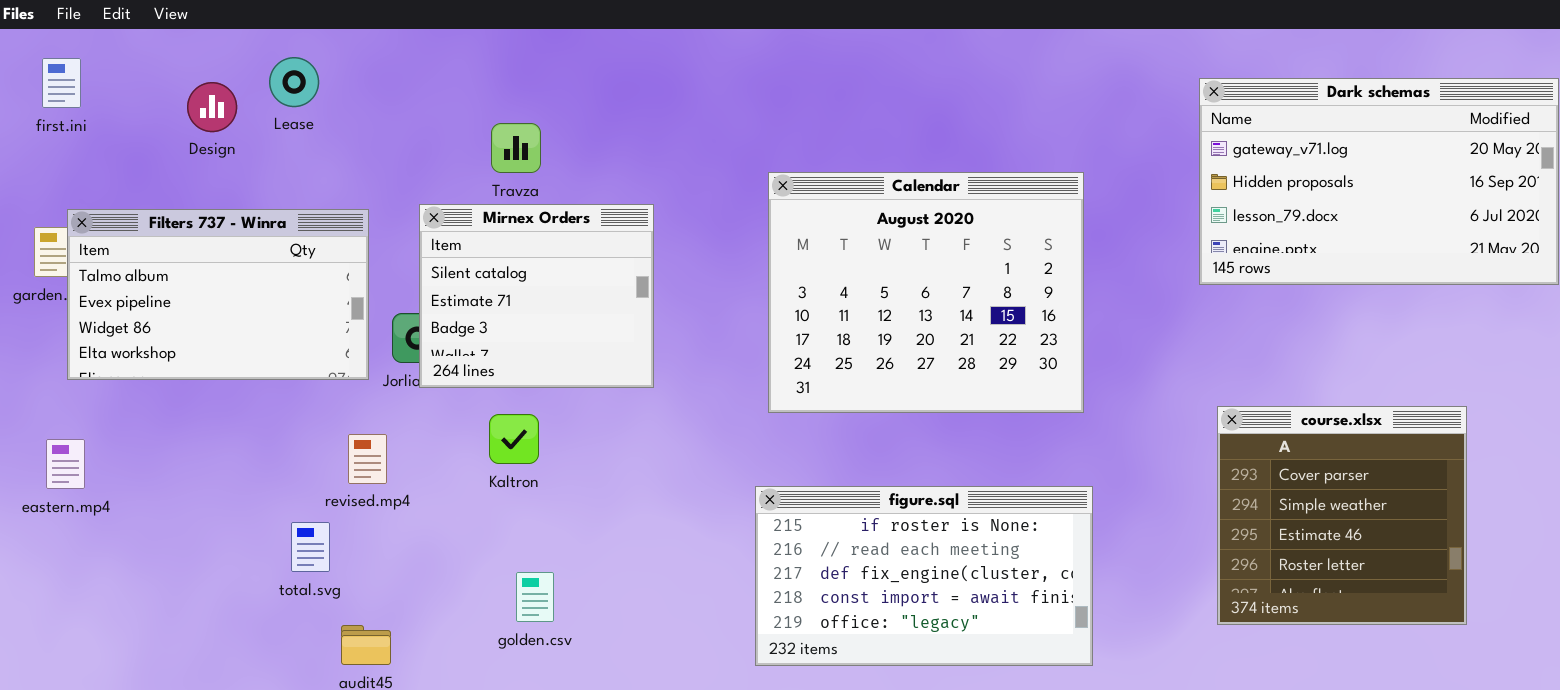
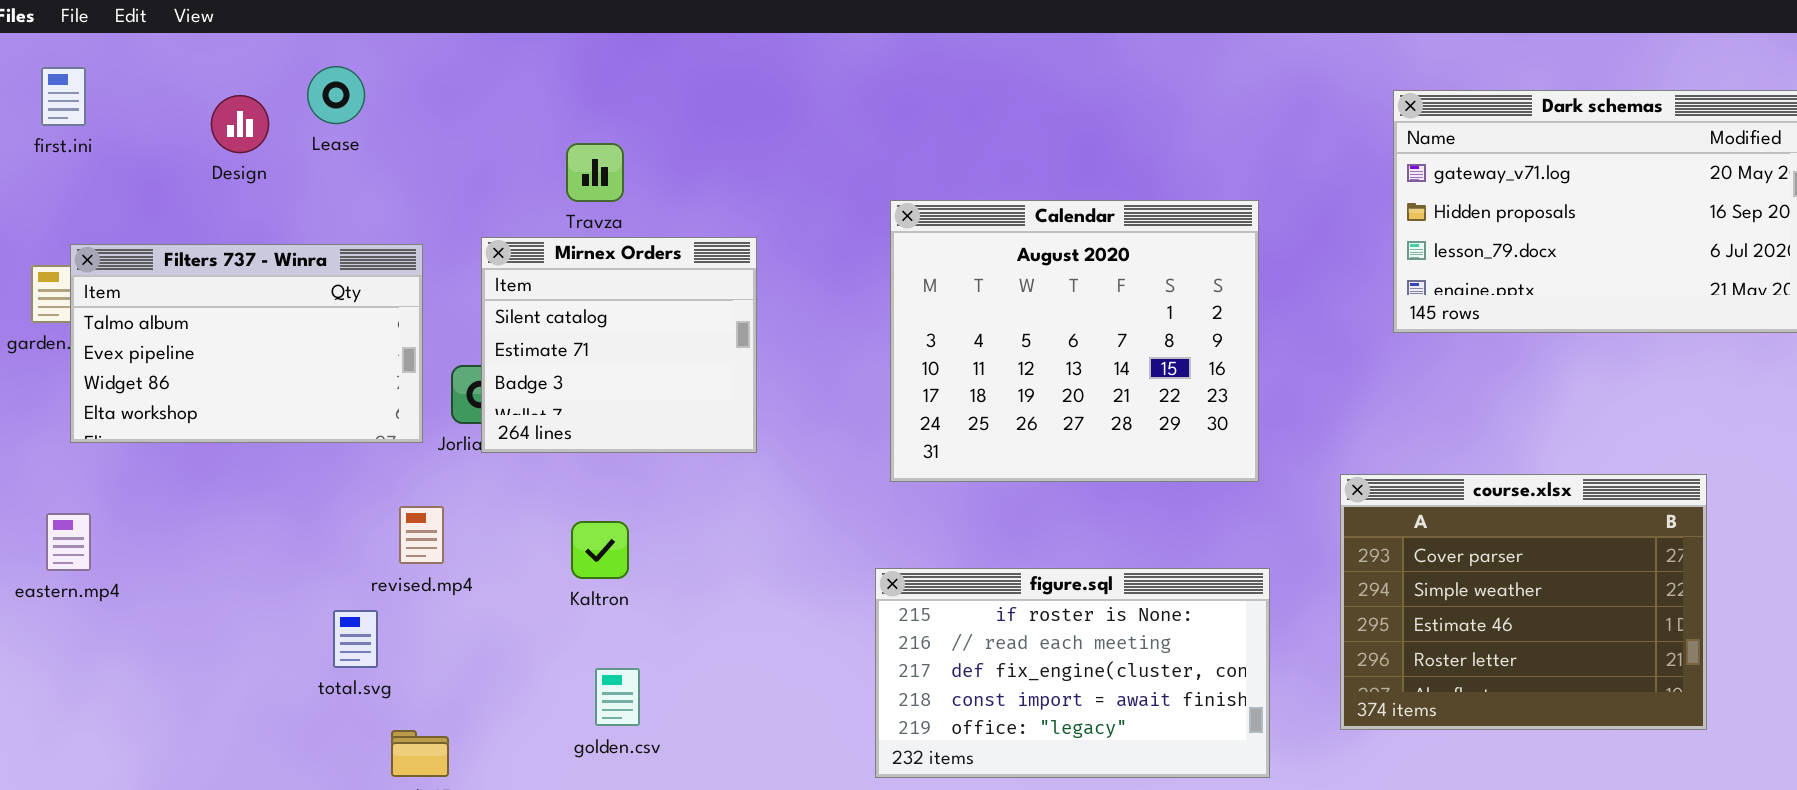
course.xlsx: [1217,406,1467,625] -> [1340,474,1707,730], resized
Kaltron: [489,414,539,464] -> [571,521,629,579], moved

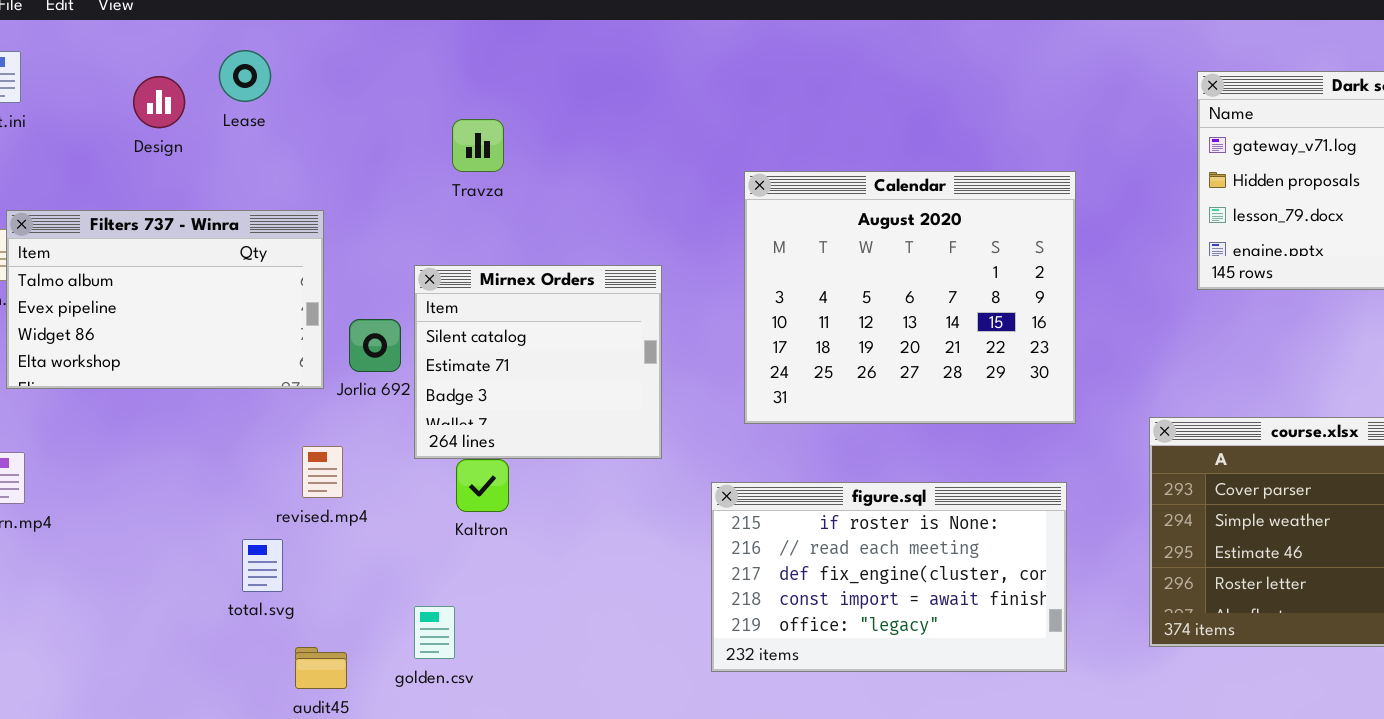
Mirnex Orders: [481,237,757,453] -> [414,265,662,459], moved
figure.sql: [875,568,1270,778] -> [711,482,1067,672], moved
golden.csv: [595,668,640,726] -> [414,606,455,659], moved

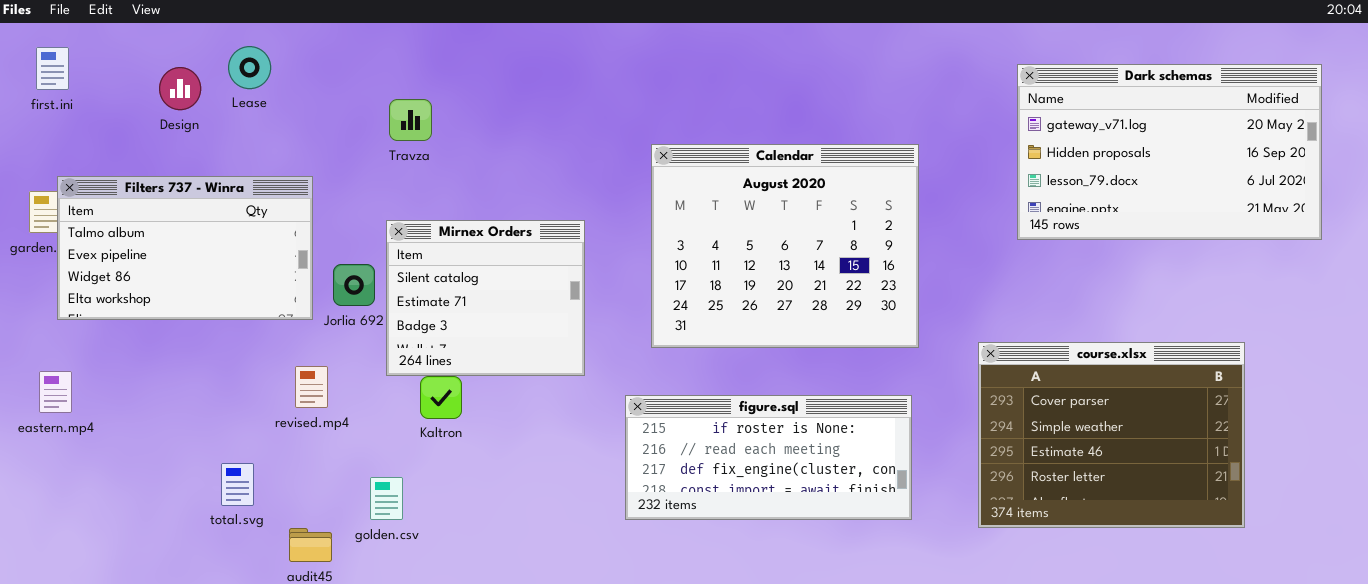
Travza: [452,119,504,172] -> [389,99,432,141], moved
figure.sql: [711,482,1067,672] -> [625,395,912,520], resized
total.svg: [242,539,283,592] -> [221,463,254,506], moved
golden.csv: [414,606,455,659] -> [370,477,403,520], moved

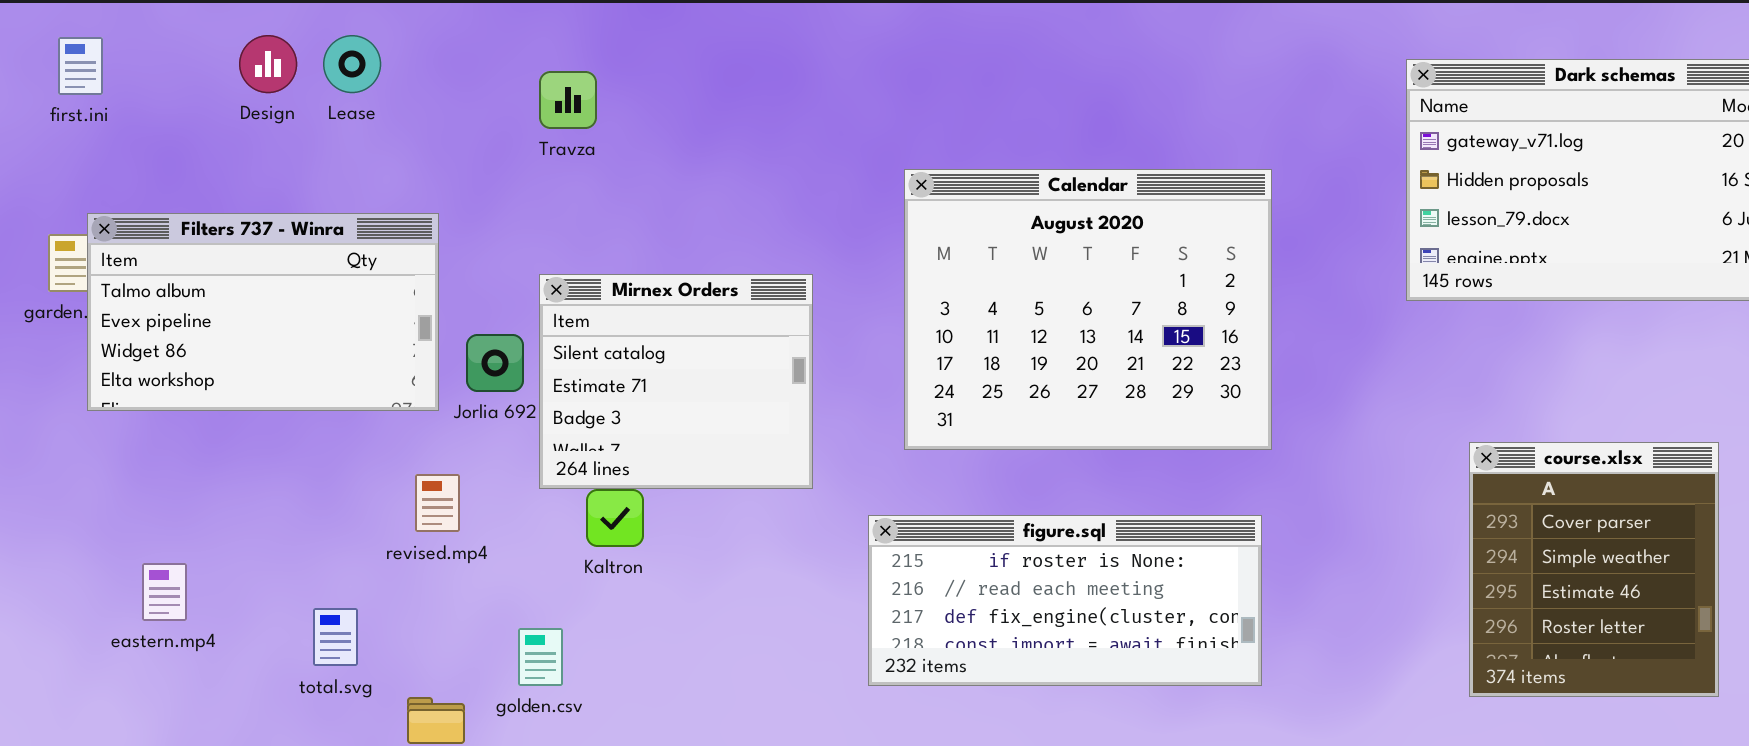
Design: [159,67,201,110] -> [239,35,297,93], moved
Travza: [389,99,432,141] -> [539,71,597,129], moved
course.xlsx: [978,342,1245,528] -> [1469,442,1719,697], resized
eastern.mp4: [39,371,72,413] -> [142,563,187,621], moved

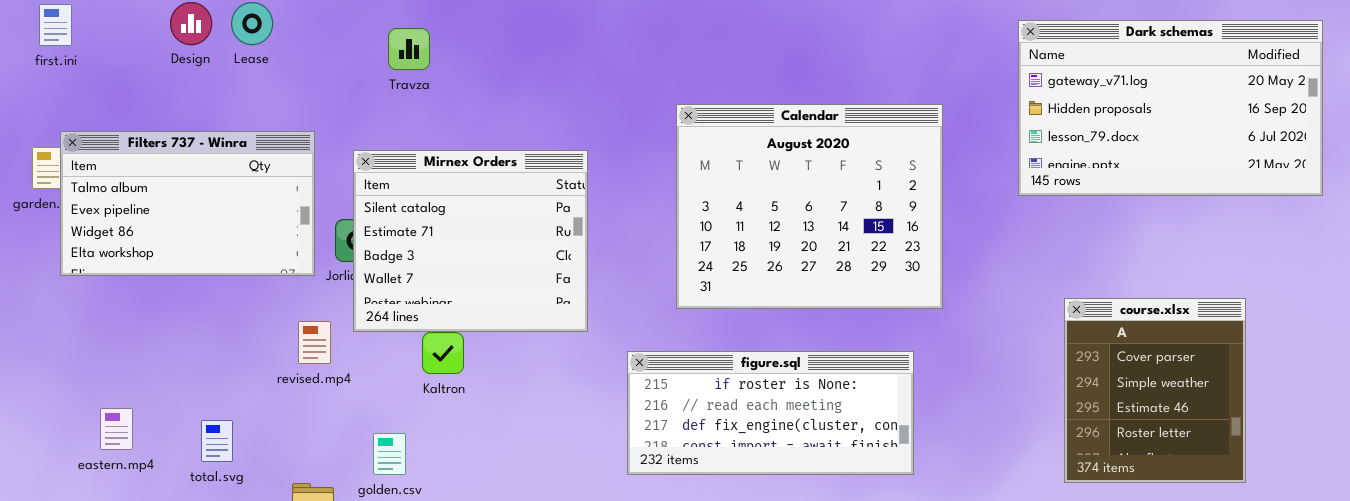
Calendar: [904,169,1272,450] -> [676,104,943,309], moved
Mirnex Orders: [539,274,813,489] -> [353,150,588,332], resized
eastern.mp4: [142,563,187,621] -> [100,408,133,450], moved
total.svg: [313,608,358,666] -> [201,420,233,462], moved

